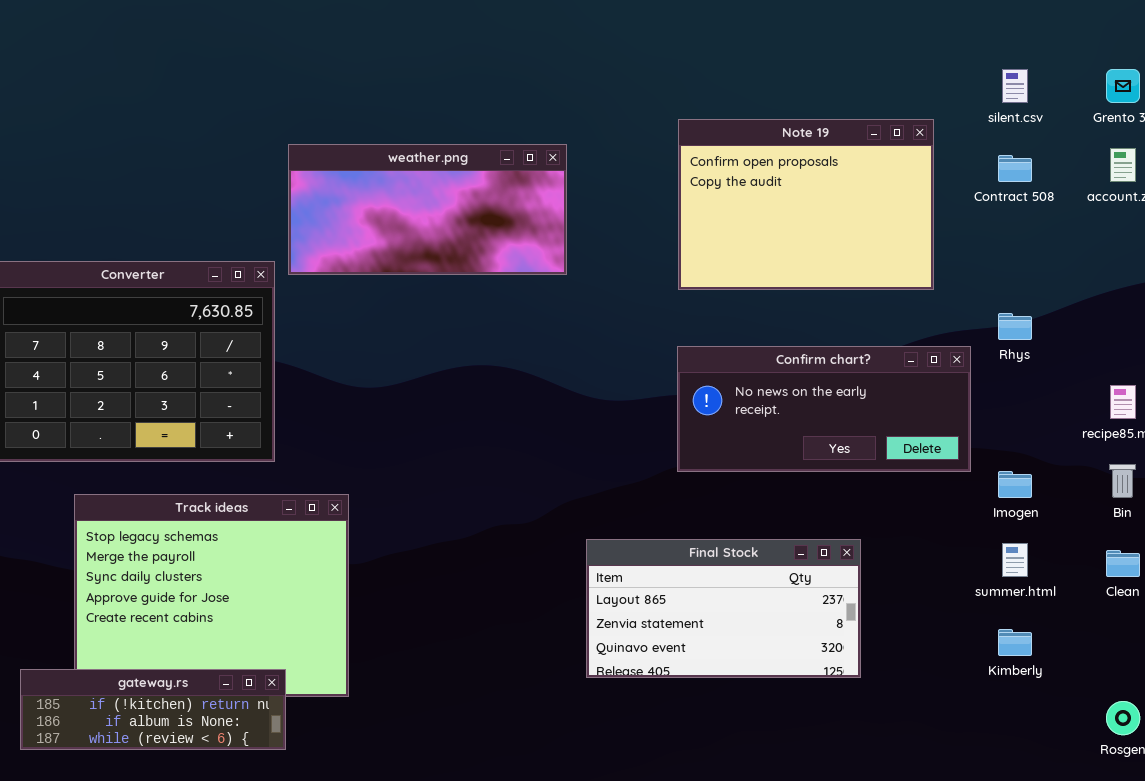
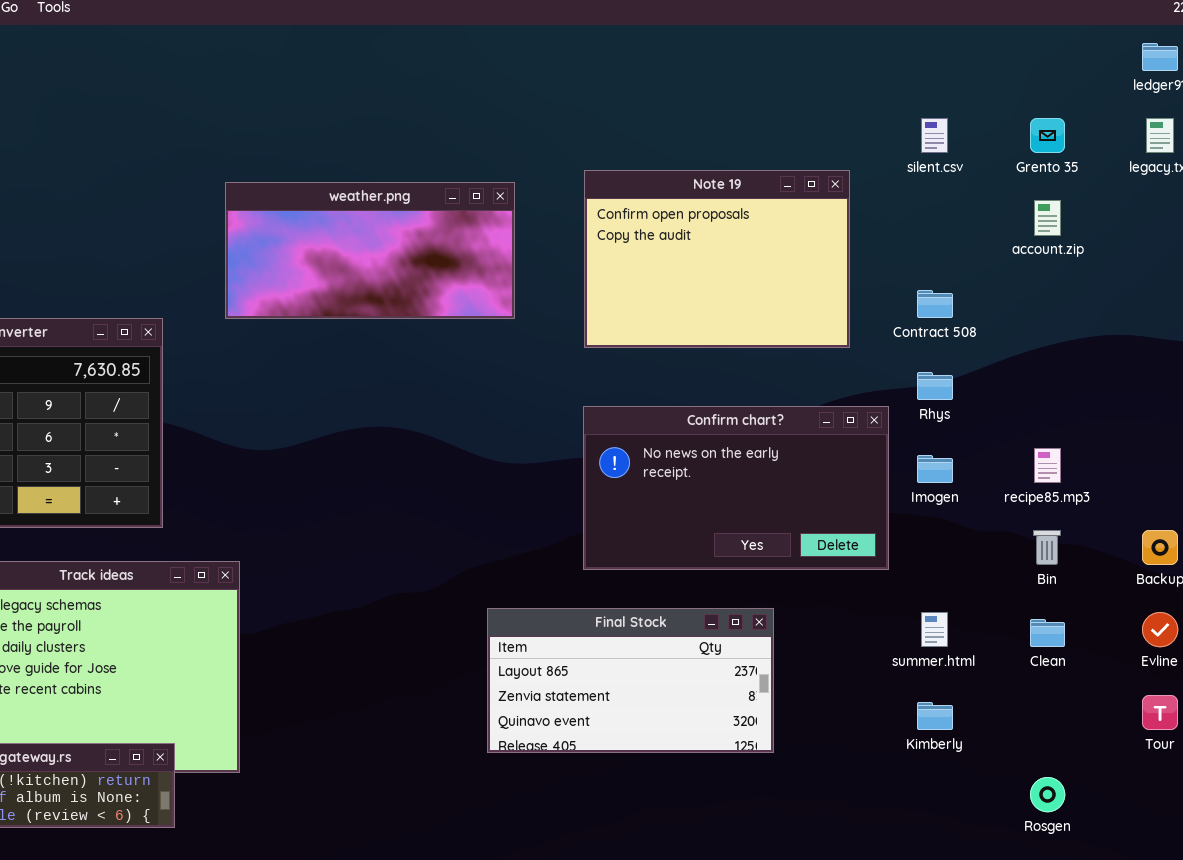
weather.png: [288,144,567,275] -> [225,182,515,319], moved
Contract 508: [998,155,1032,182] -> [917,290,953,318], moved
Confirm chart?: [677,346,971,472] -> [583,406,889,570], resized
Imogen: [998,471,1032,498] -> [917,455,953,483], moved

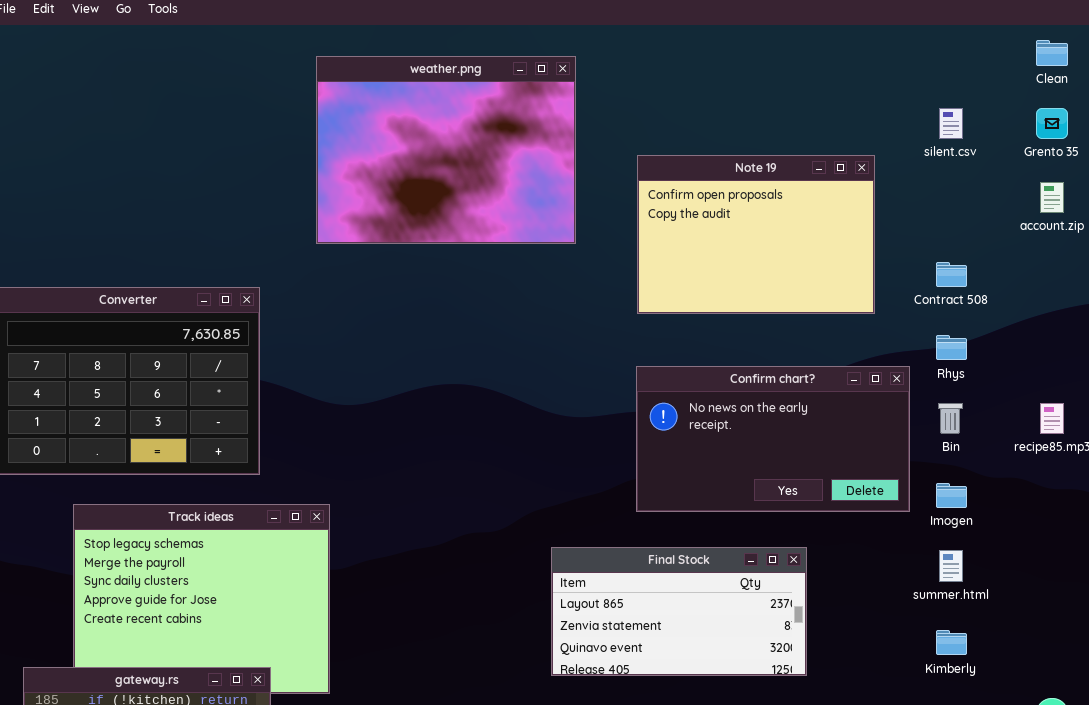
weather.png: [225,182,515,319] -> [316,56,576,244], moved, resized
Imogen: [917,455,953,483] -> [936,483,967,508], moved
Bin: [1033,530,1061,565] -> [938,403,963,434], moved
Clean: [1030,619,1065,647] -> [1036,40,1068,66], moved

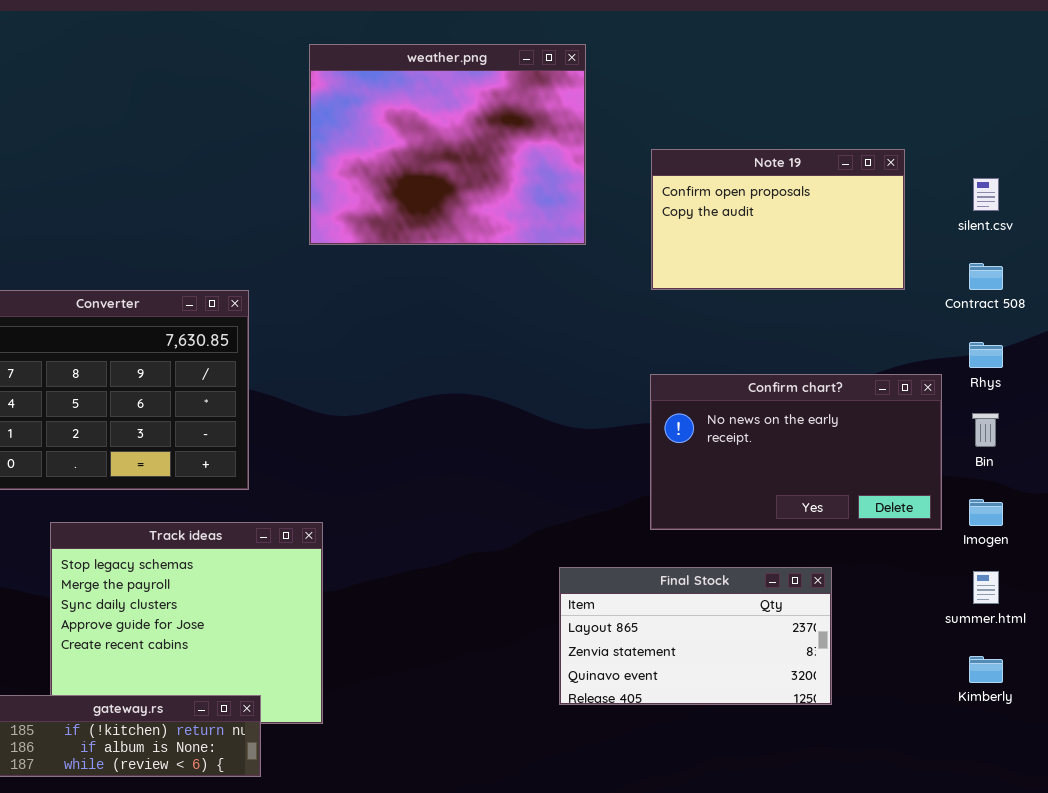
silent.csv: [939,108,963,139] -> [973,178,999,211], moved
Note 19: [637,155,875,314] -> [651,149,905,290], resized

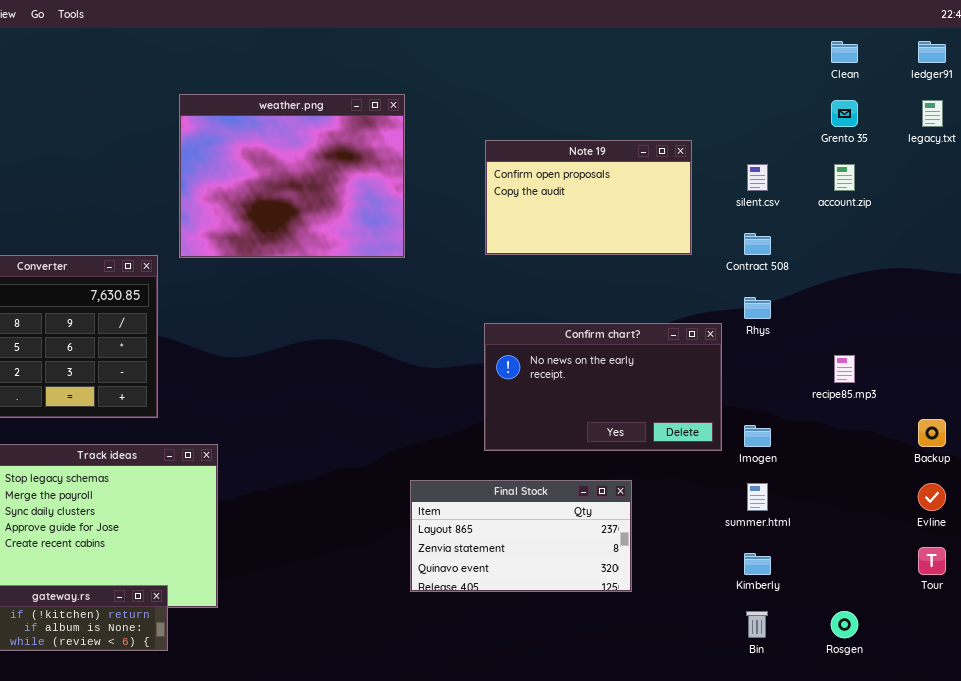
weather.png: [309,44,586,245] -> [179,94,405,258], moved
Bin: [972,413,999,447] -> [746,611,768,638], moved

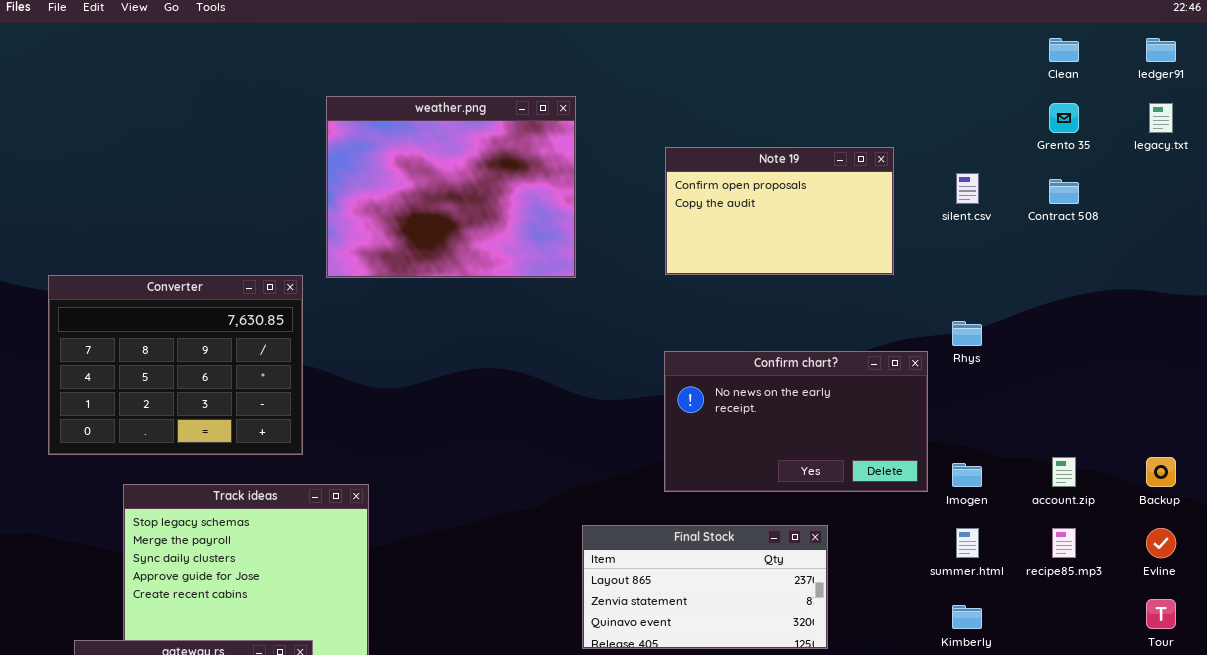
account.zip: [834,164,855,191] -> [1052,457,1076,487], moved
Contract 508: [744,233,771,255] -> [1049,179,1079,204], moved
recipe85.mp3: [834,355,855,383] -> [1052,528,1076,558], moved

